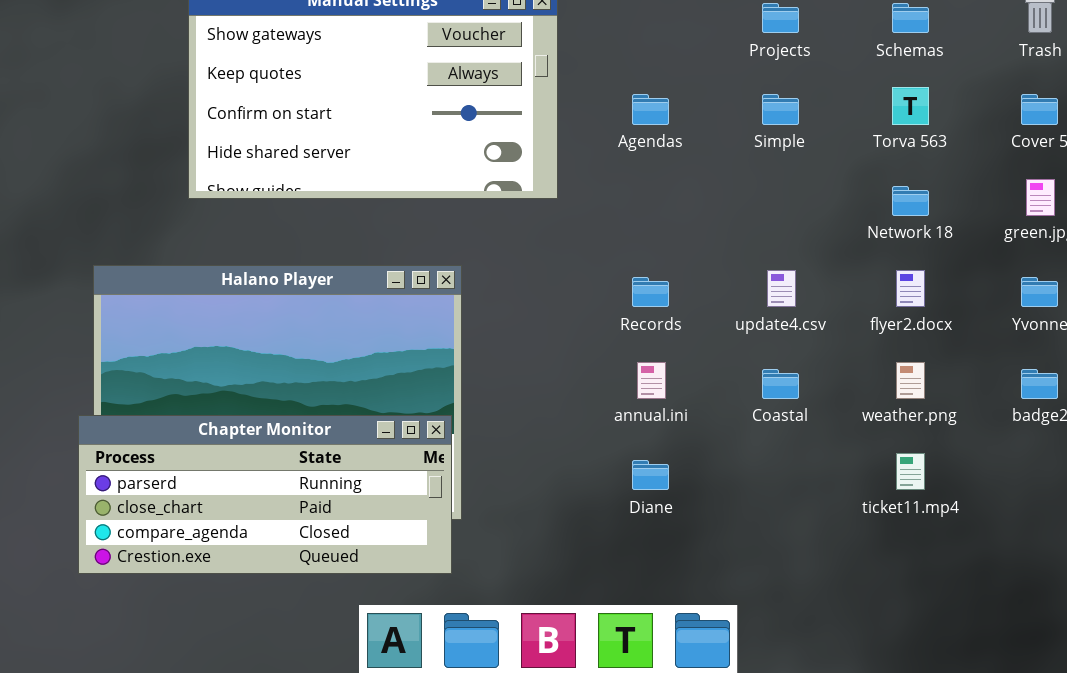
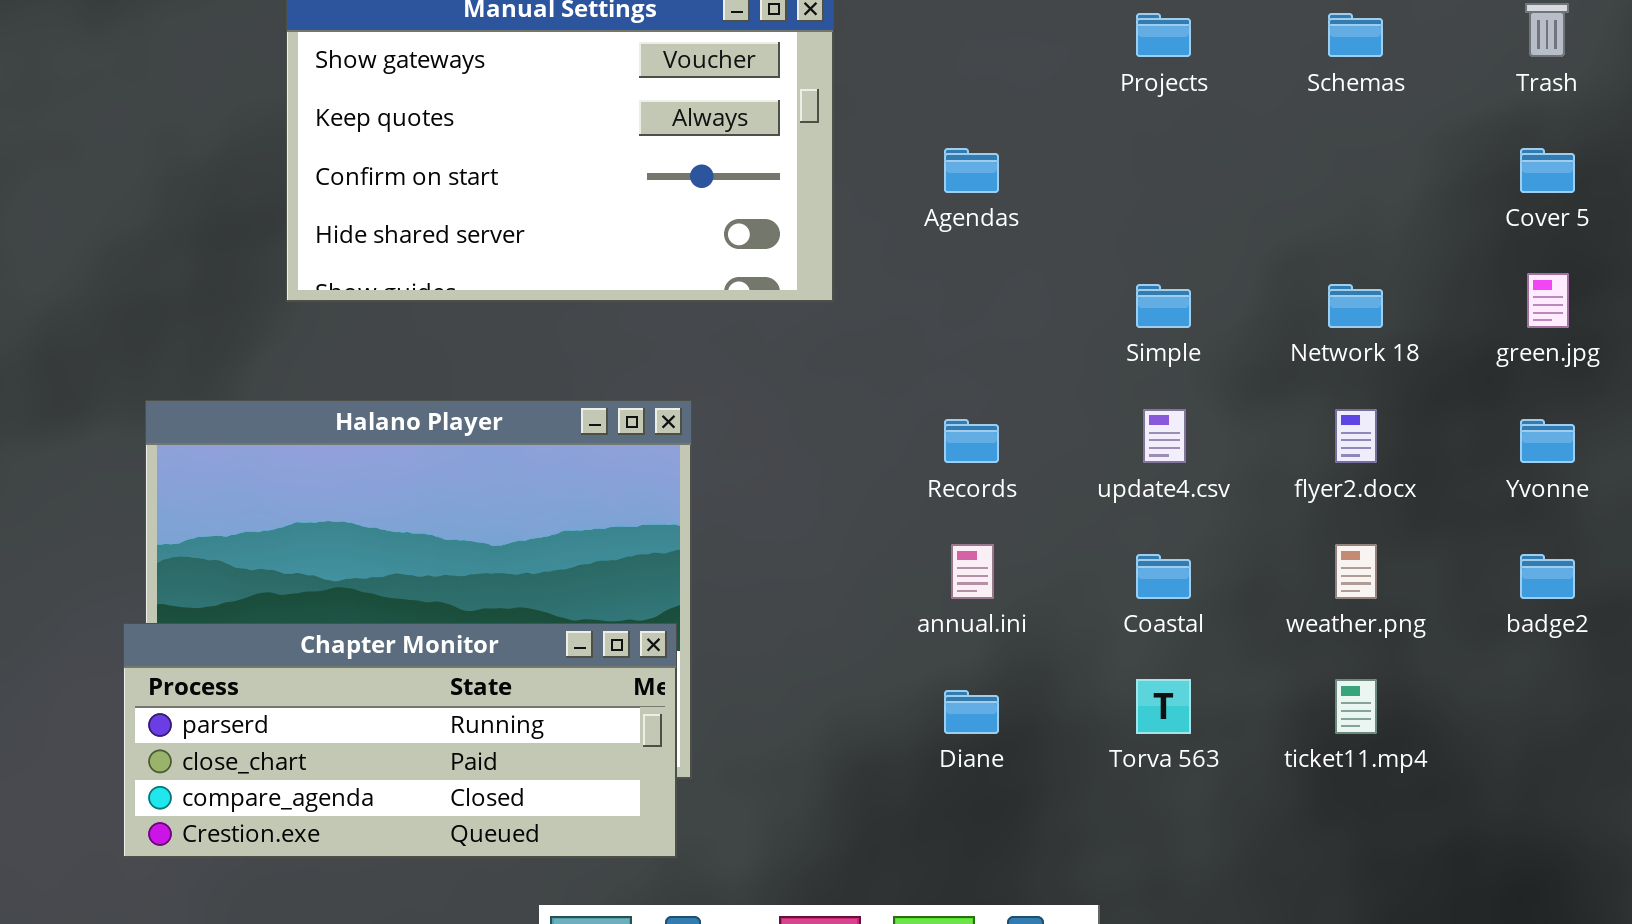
Torva 563: [892,87,929,125] -> [1136,679,1191,734], moved
Simple: [762,94,799,125] -> [1136,284,1191,328], moved

